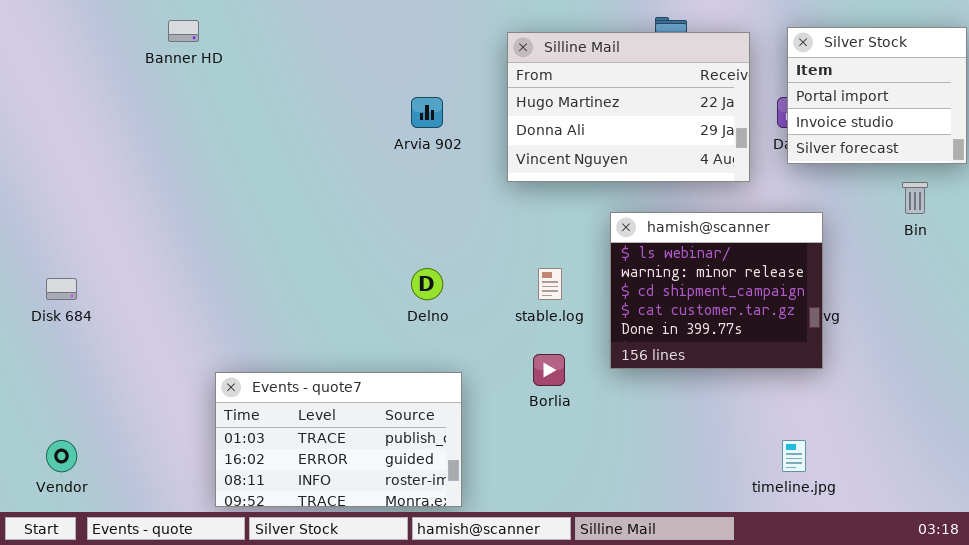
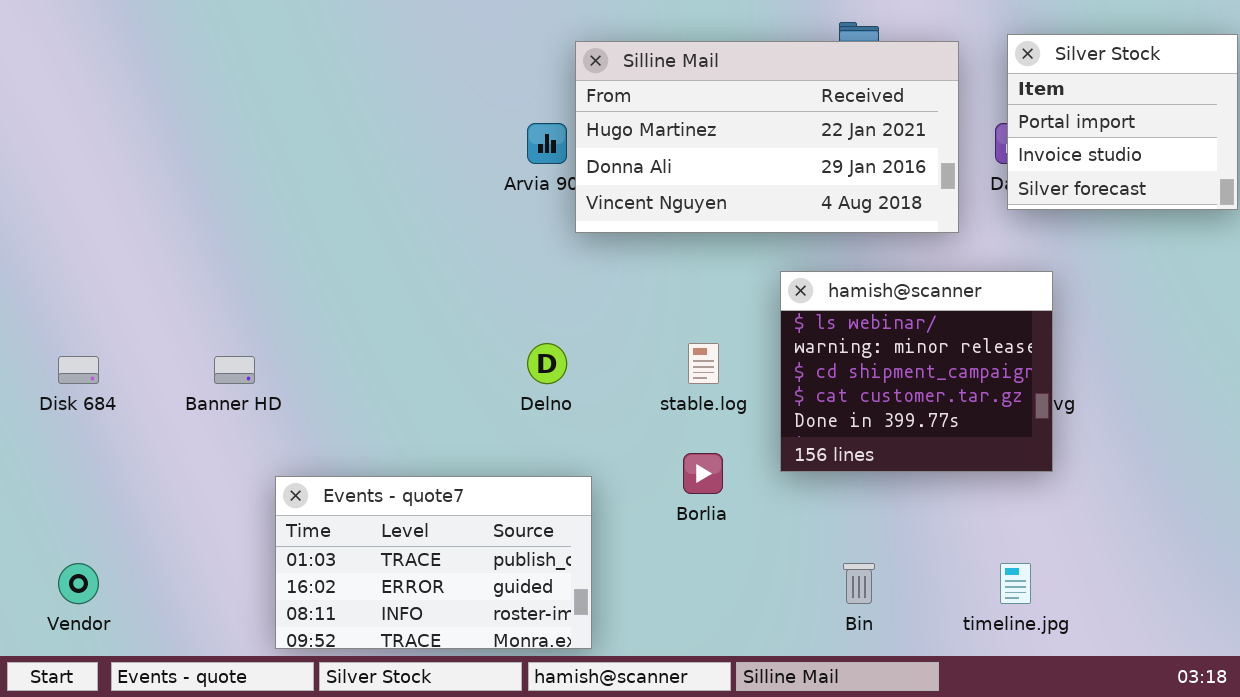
Banner HD: [168,20,199,42] -> [214,356,255,384], moved
Silline Mail: [507,32,750,182] -> [575,41,959,233], resized
Bin: [902,182,928,214] -> [843,563,875,604], moved

